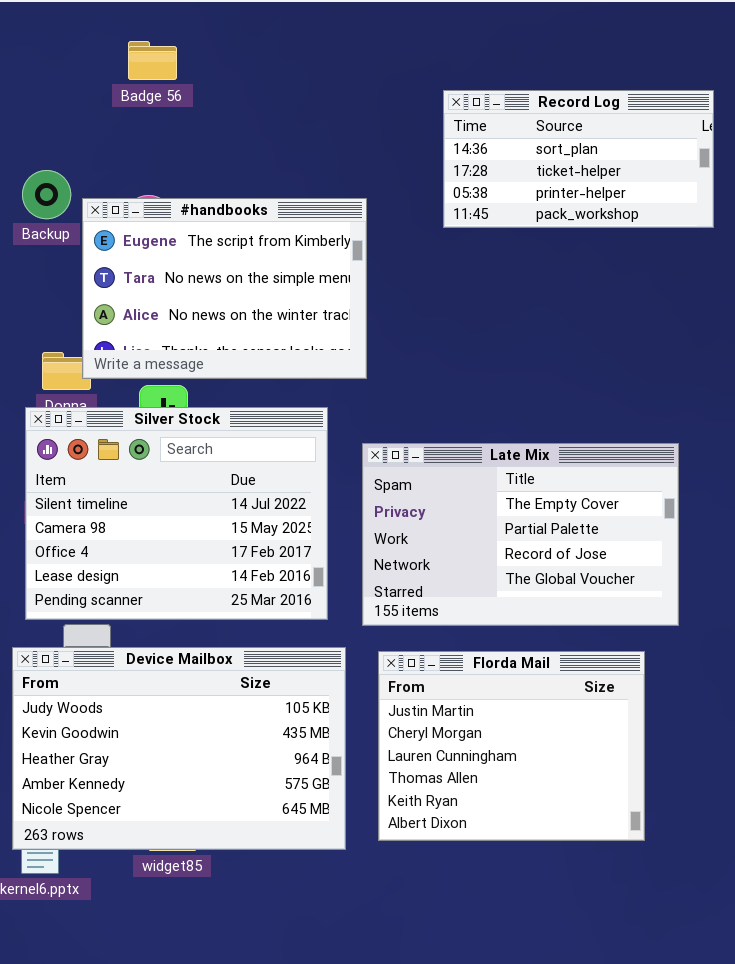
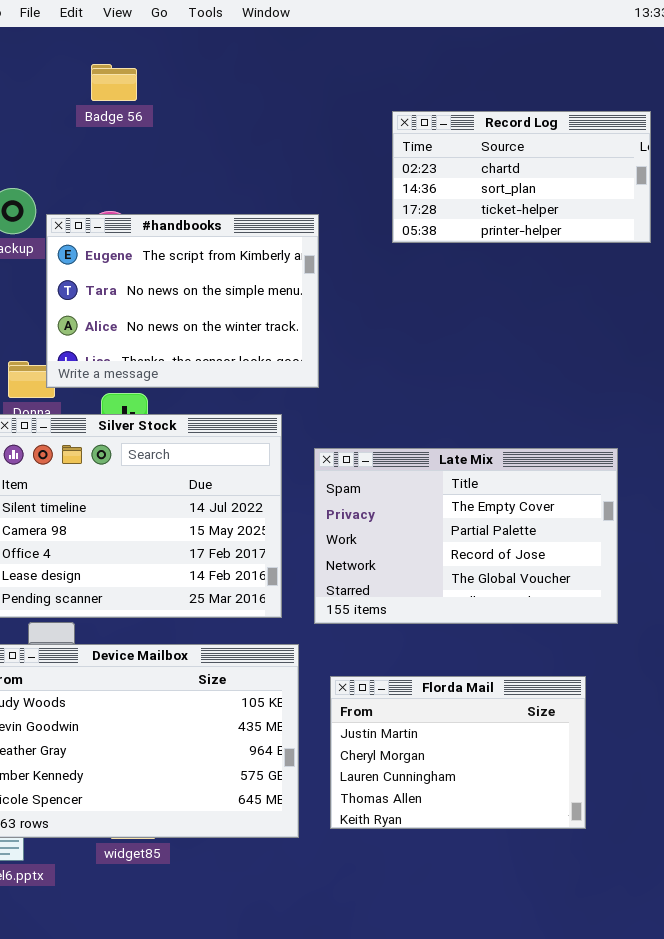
Record Log: [443,90,714,228] -> [392,111,651,243], scrolled up 1 row
Florda Mail: [378,651,645,841] -> [330,676,586,829], resized

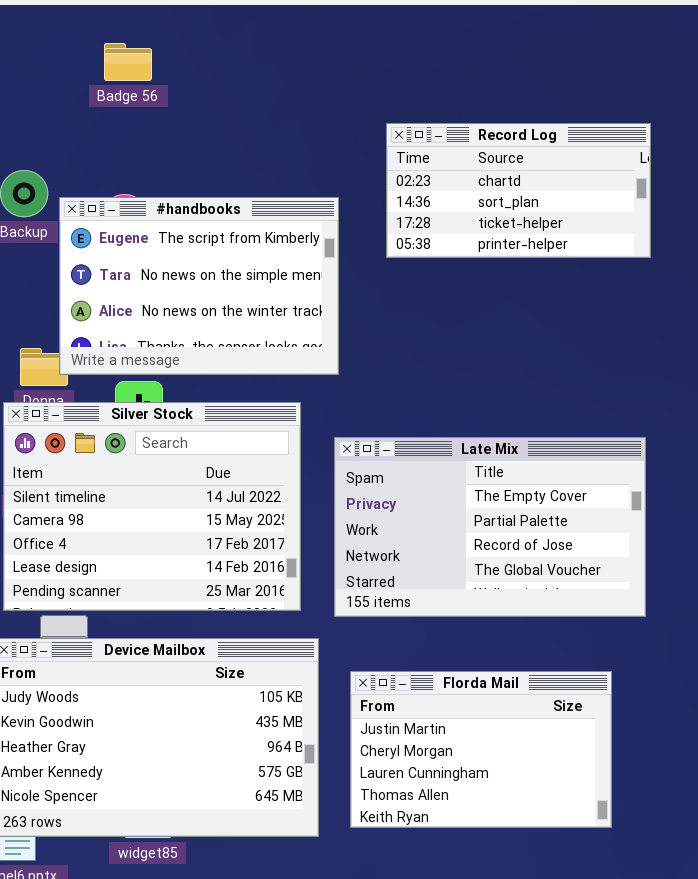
Record Log: [392,111,651,243] -> [386,123,651,258], moved

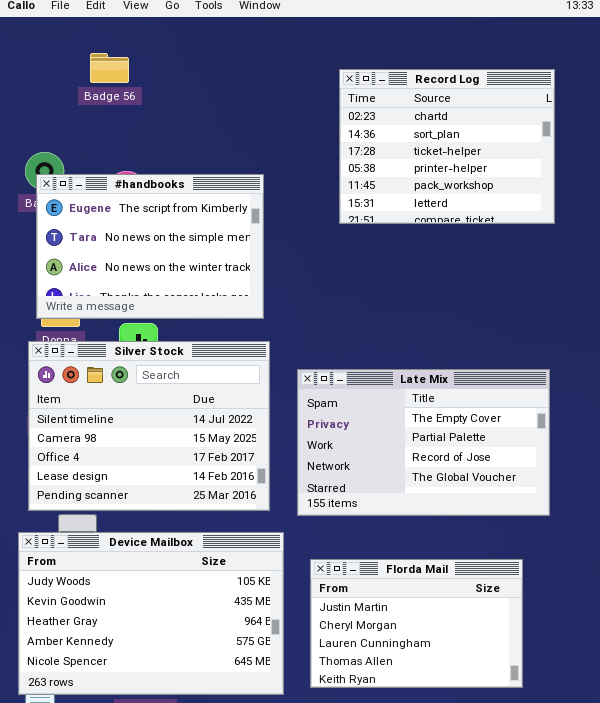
Badge 56: [104,43,152,81] -> [90,53,129,83], moved
Record Log: [386,123,651,258] -> [339,69,555,224], resized
#handbooks: [59,197,339,375] -> [36,174,264,319], moved

